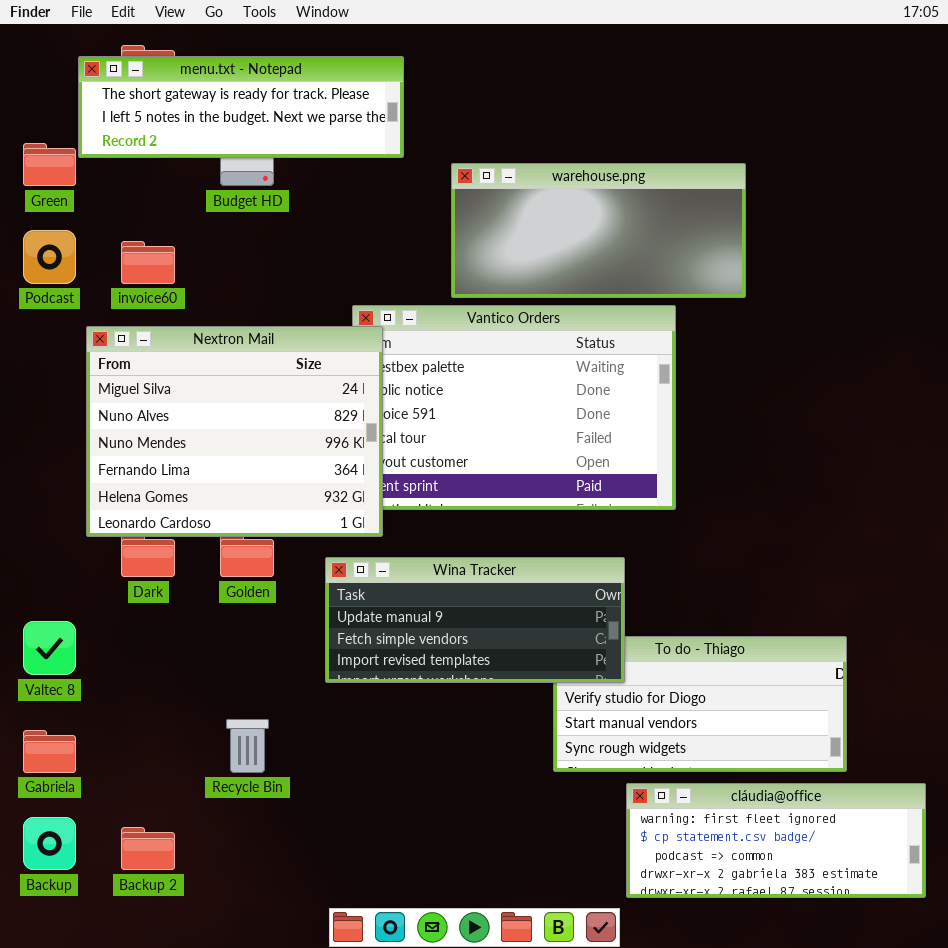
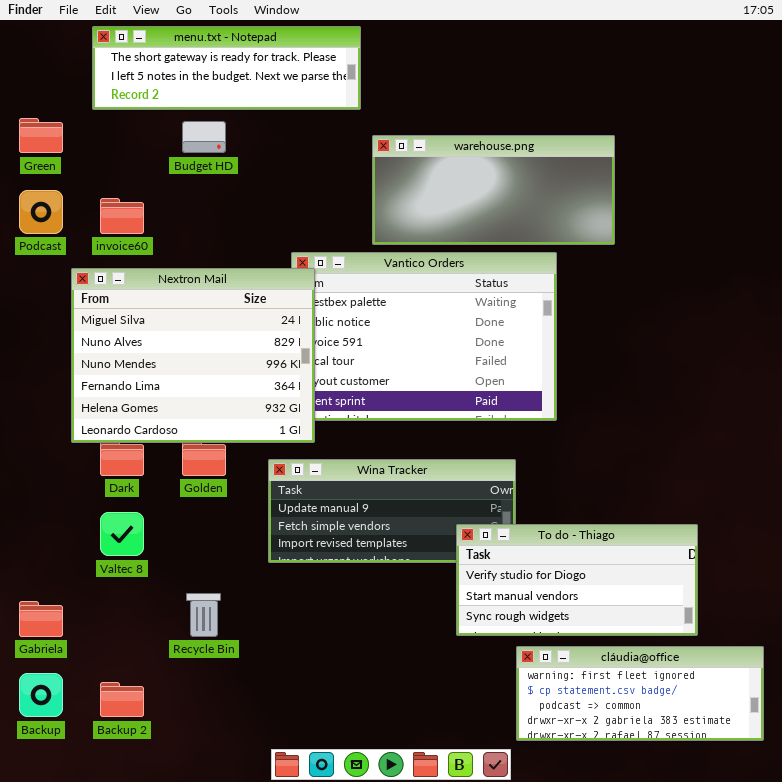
menu.txt - Notepad: [78,56,404,158] -> [92,26,361,110], moved
Valtec 8: [23,621,76,675] -> [100,512,144,556], moved
To do - Thiago: [553,636,847,772] -> [456,524,698,636], raised

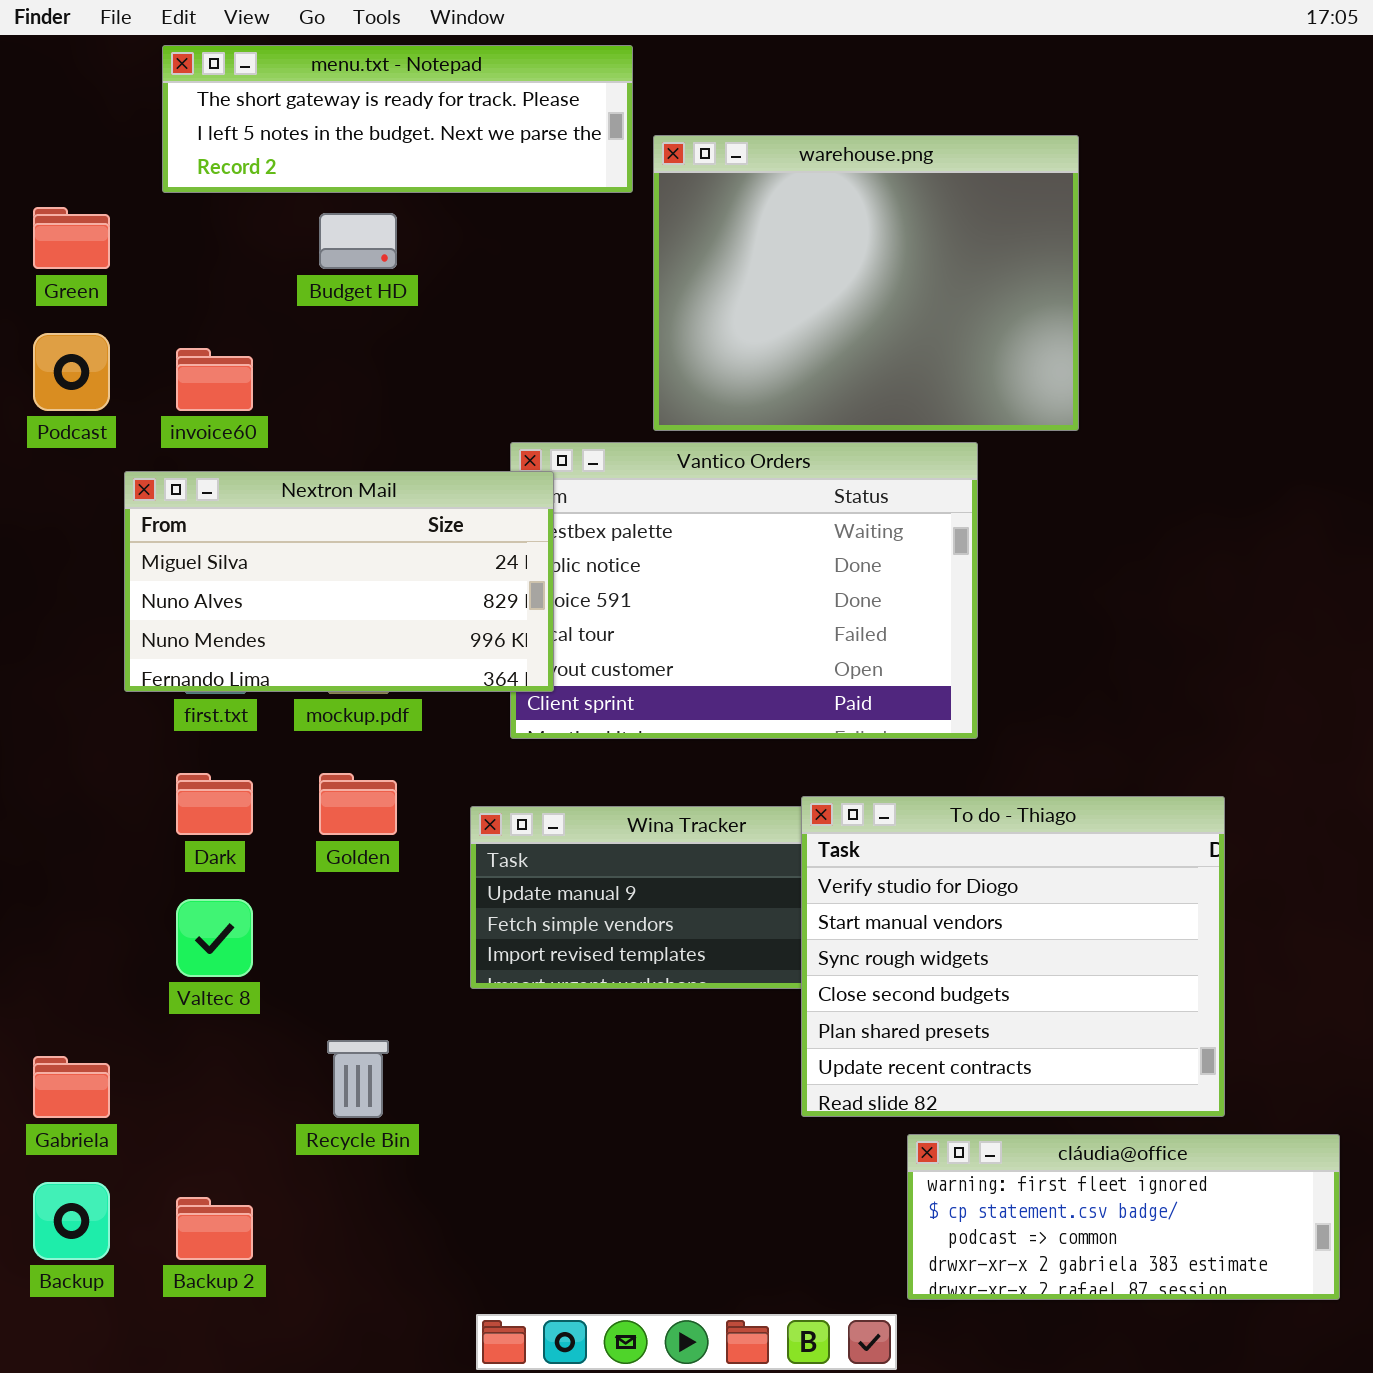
warehouse.png: [372,135,615,245] -> [653,135,1079,431], resized
Nextron Mail: [71,268,315,443] -> [124,471,554,692], resized
To do - Thiago: [456,524,698,636] -> [801,796,1225,1117], resized

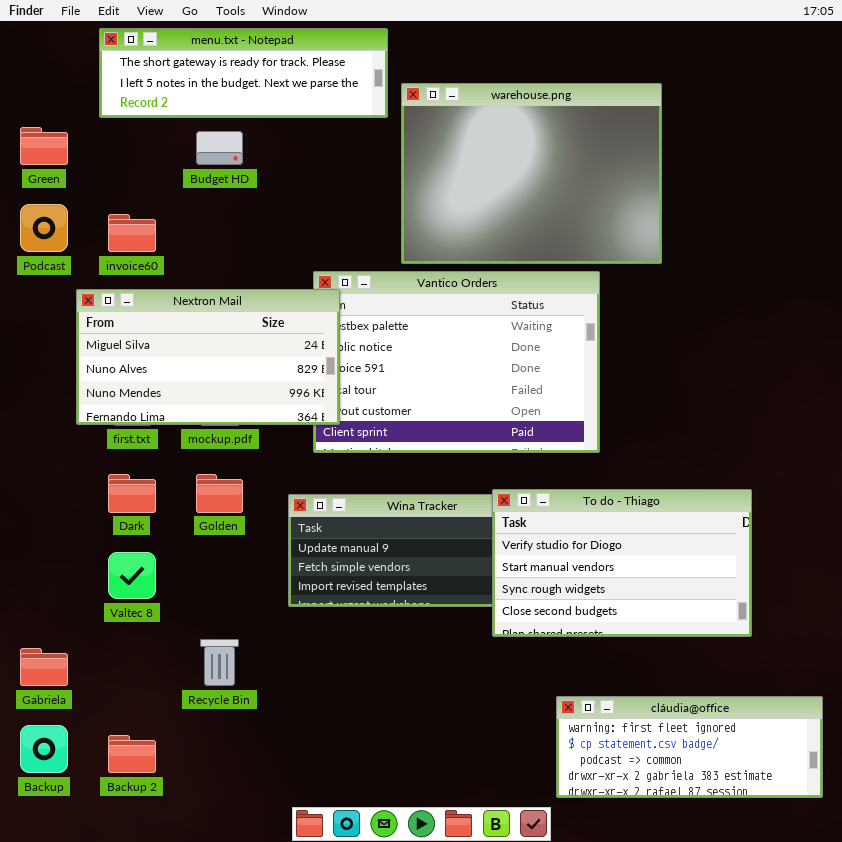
To do - Thiago: [801,796,1225,1117] -> [492,489,752,637], resized

